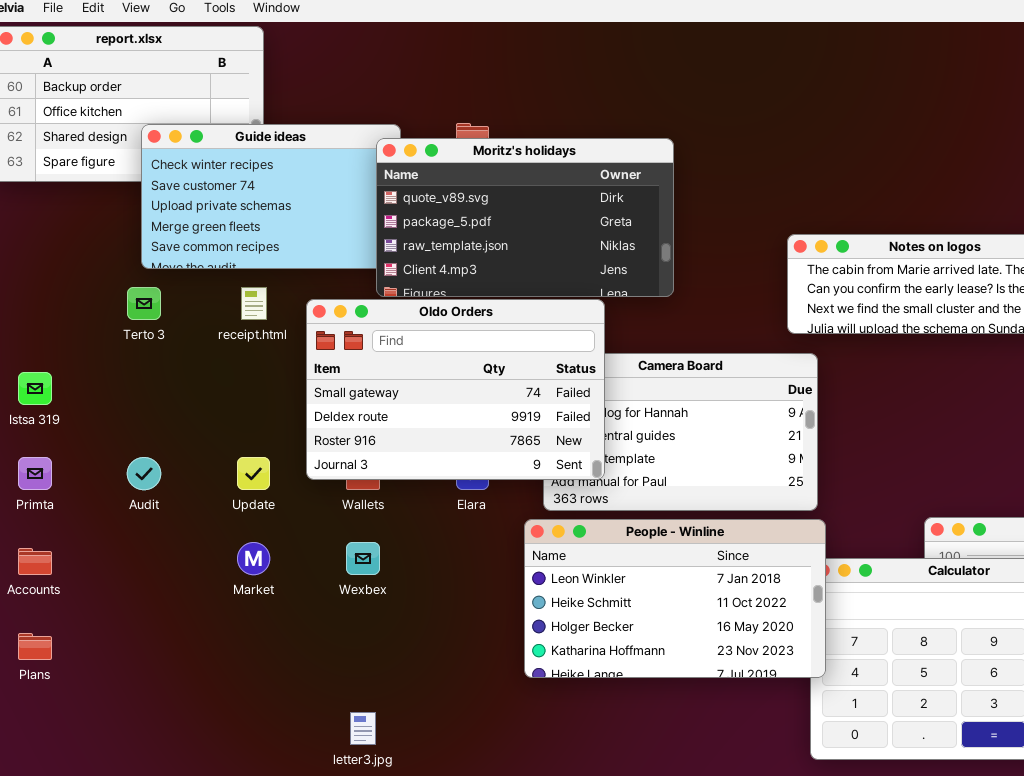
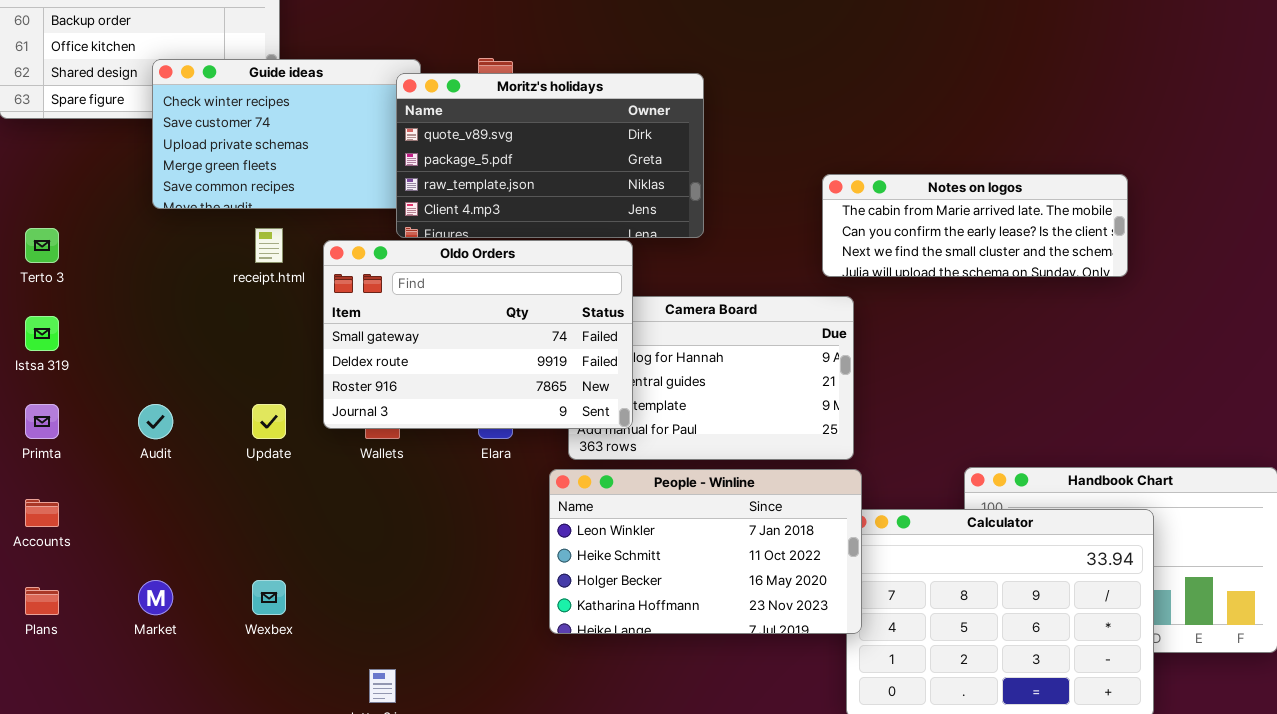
Terto 3: [127,287,161,320] -> [25,228,59,263], moved
Market: [237,542,270,575] -> [138,580,173,615], moved
Wexbex: [346,542,380,575] -> [252,580,286,615], moved

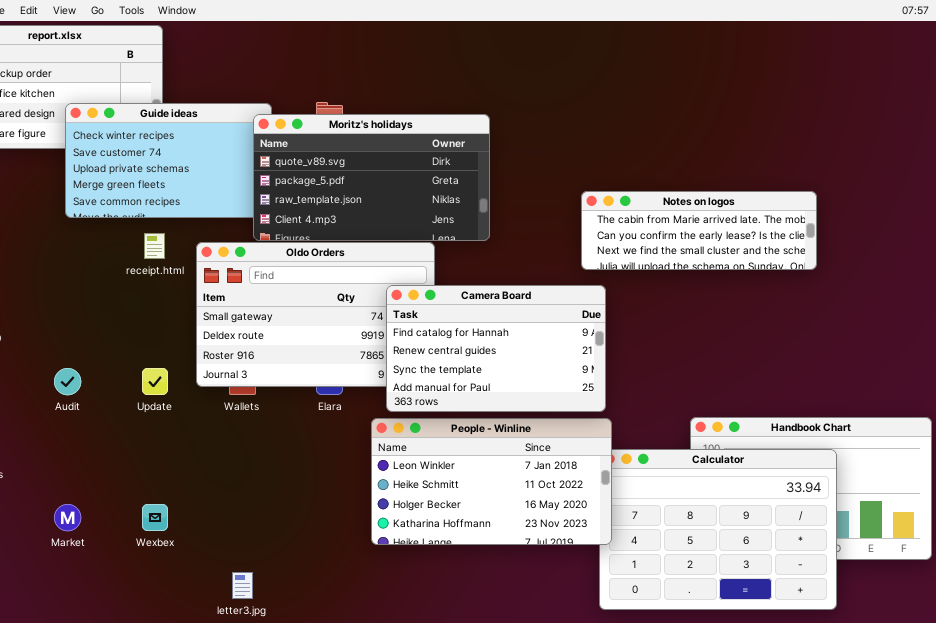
Camera Board: [568,296,854,460] -> [386,285,606,412], raised

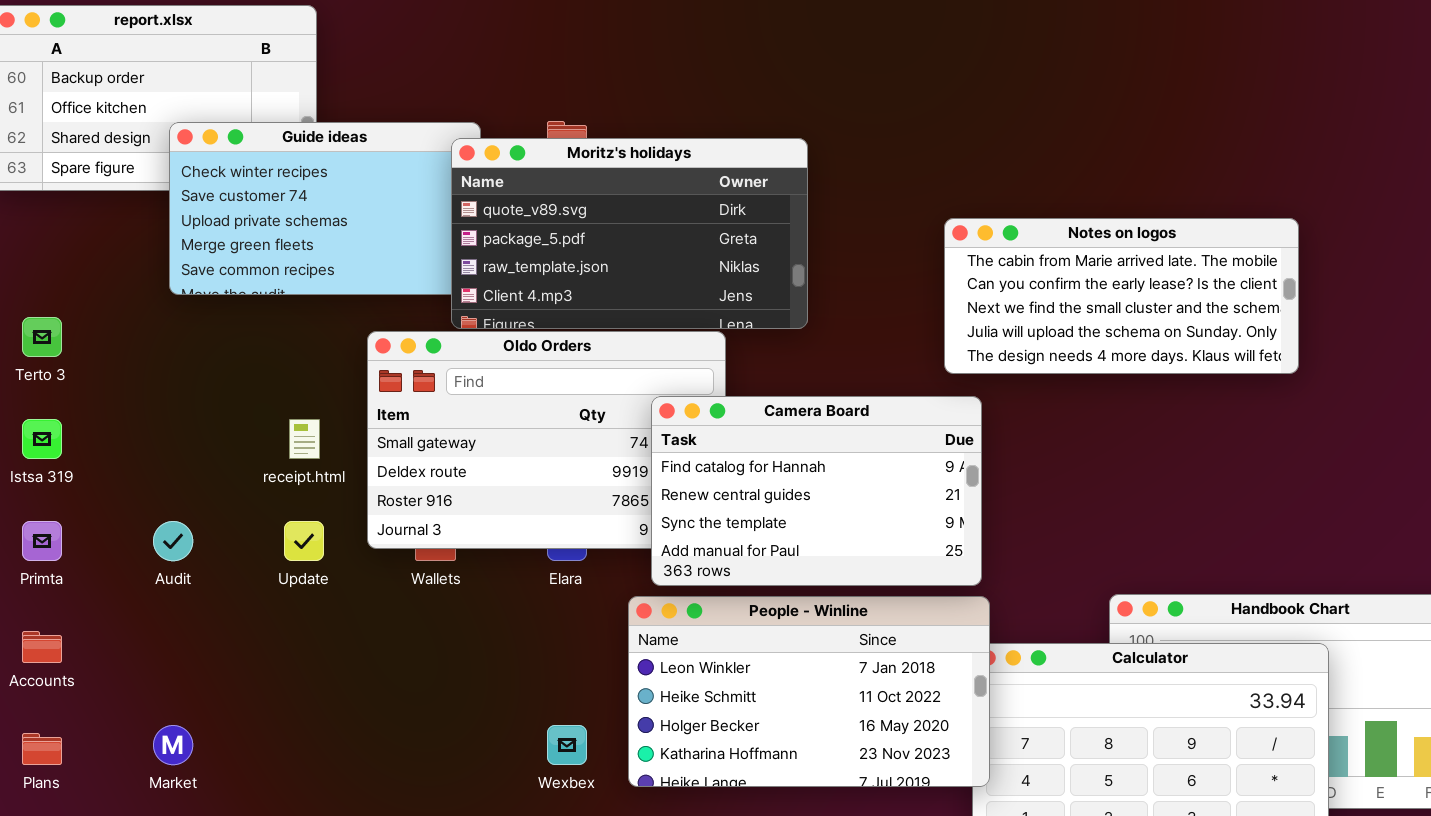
Notes on logos: [581,191,817,270] -> [944,218,1299,374], resized
receipt.html: [144,233,165,259] -> [289,419,320,459], moved
Wexbex: [142,504,168,531] -> [547,725,587,765], moved

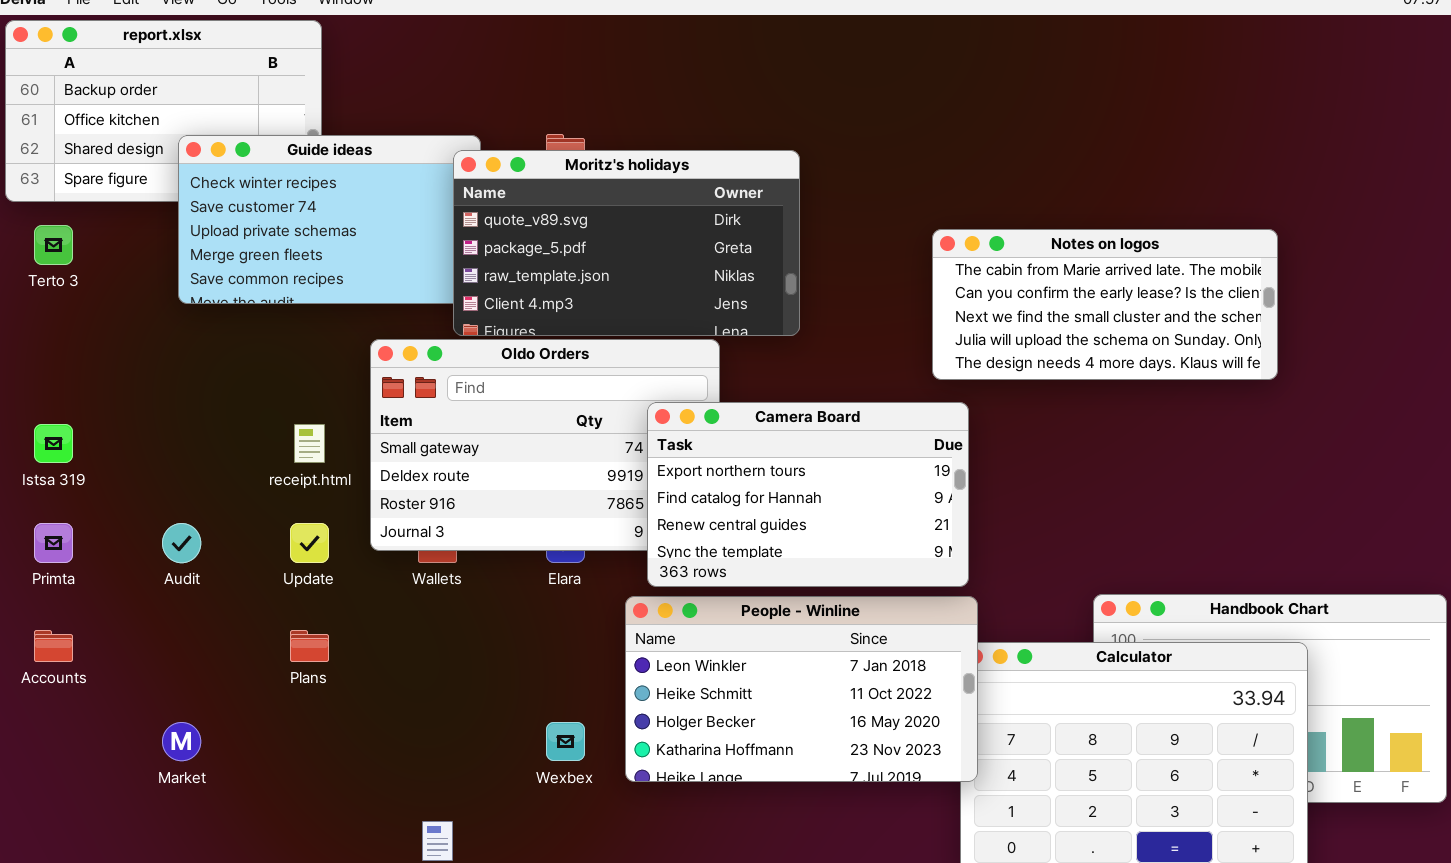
Terto 3: [22,317,62,357] -> [34,225,73,265], moved
Camera Board: [651,396,982,586] -> [647,402,969,587], scrolled up 1 row
Plans: [22,733,62,765] -> [290,630,329,662], moved

